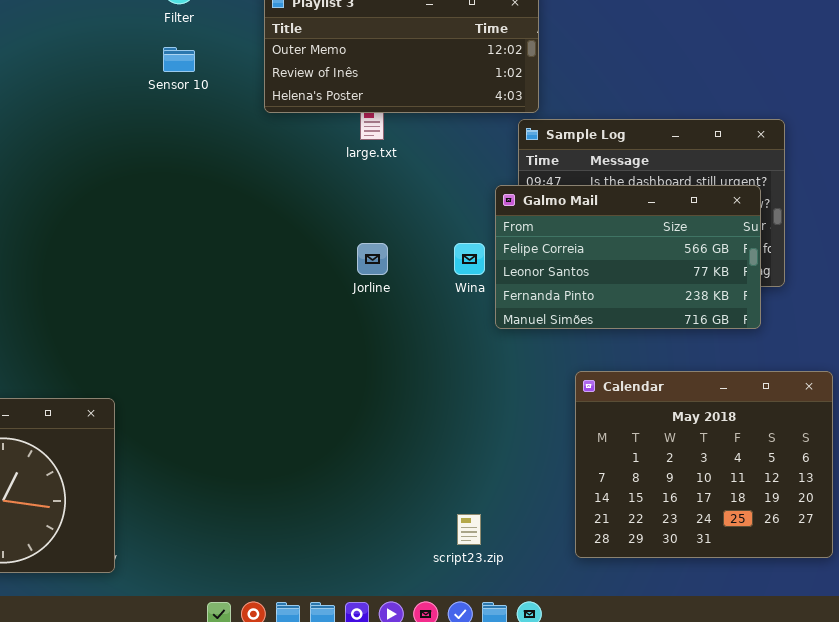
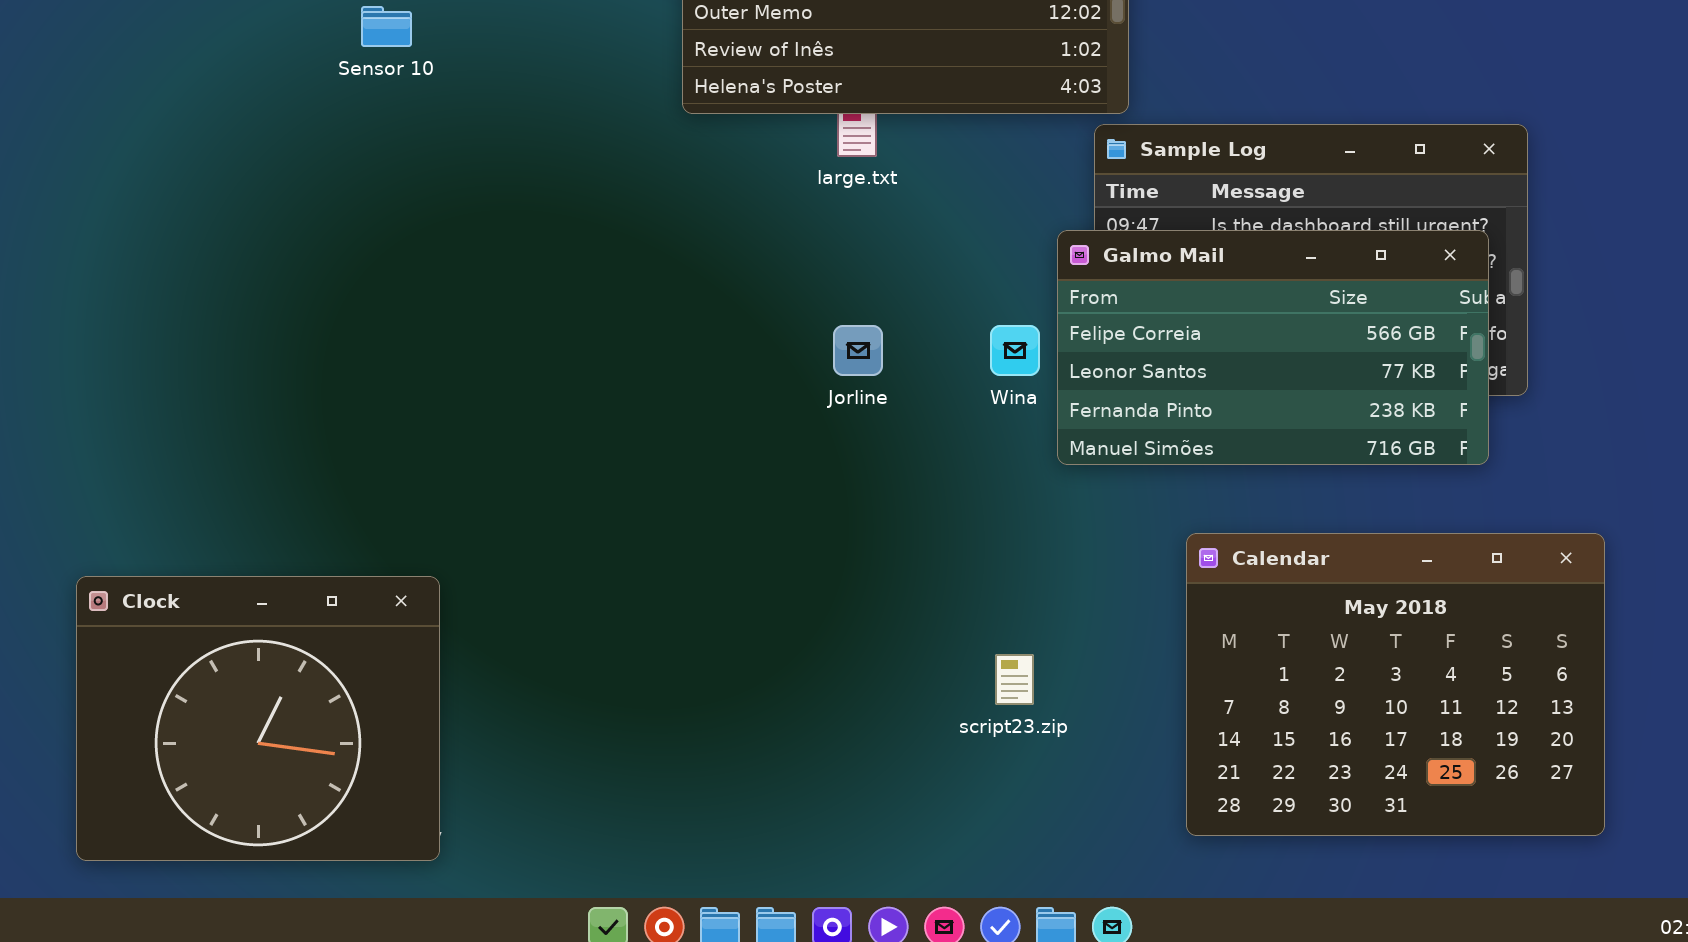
Sensor 10: [163,47,195,72] -> [361,6,412,47], moved
script23.zip: [457,514,481,545] -> [995,654,1034,705], moved

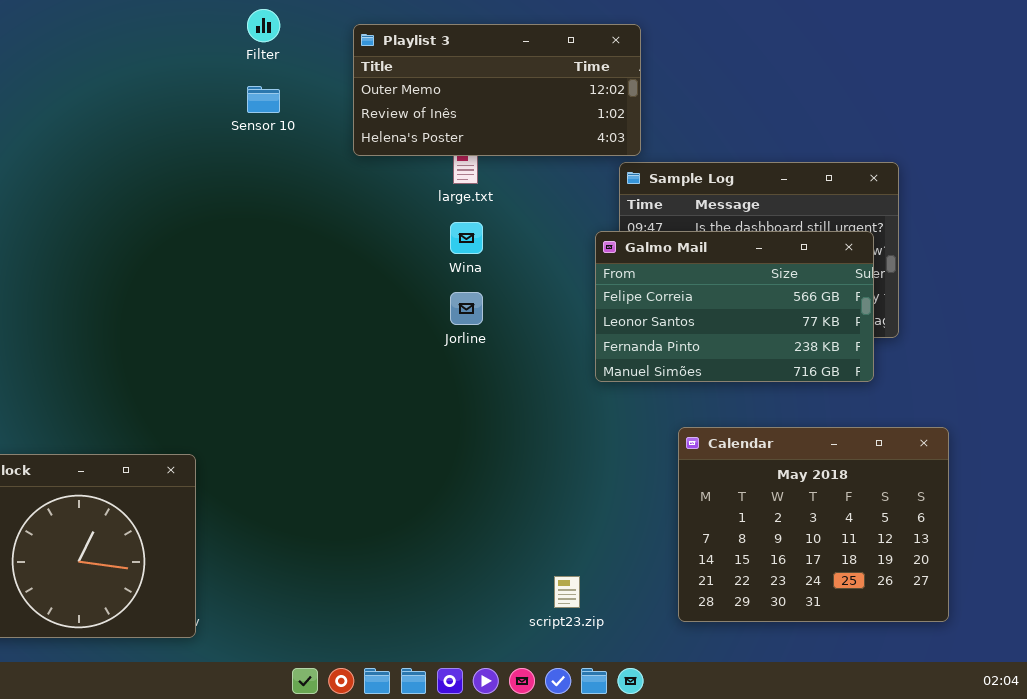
Sensor 10: [361,6,412,47] -> [247,86,280,113], moved
Wina: [990,325,1040,376] -> [450,222,483,254], moved
script23.zip: [995,654,1034,705] -> [554,576,580,608], moved

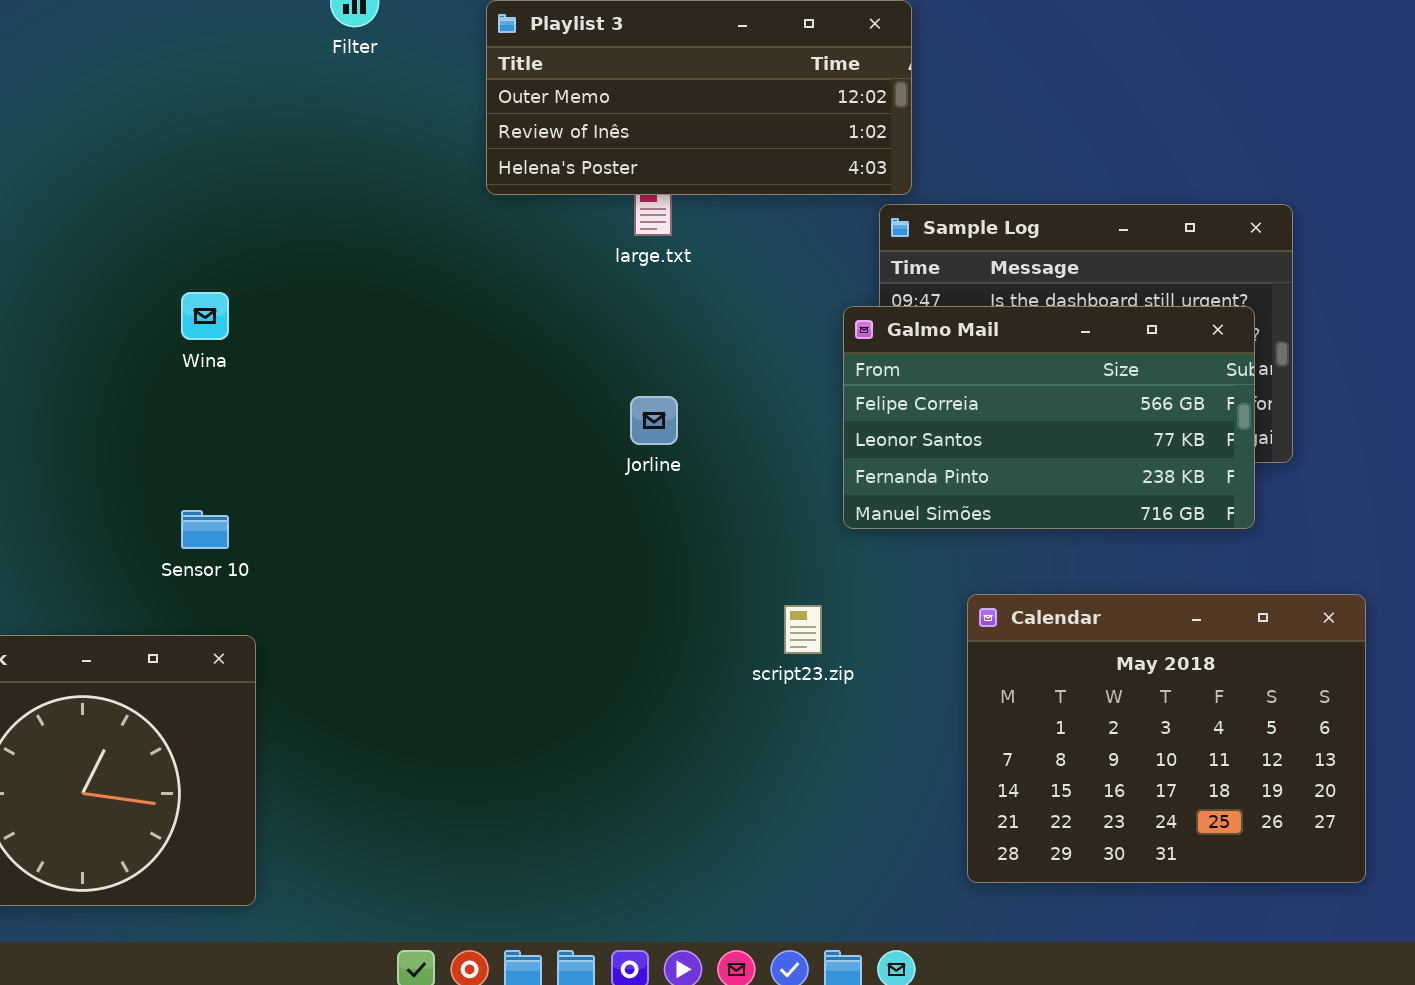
Sensor 10: [247,86,280,113] -> [181,510,229,549], moved
Wina: [450,222,483,254] -> [181,292,229,340], moved
script23.zip: [554,576,580,608] -> [784,605,822,654], moved

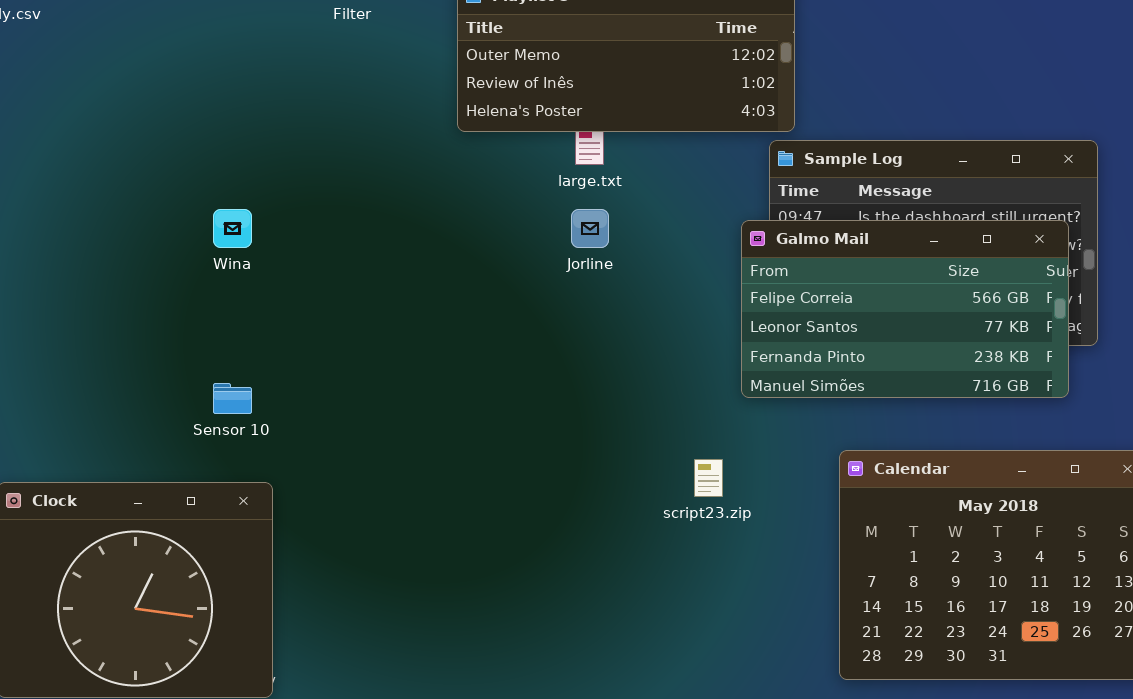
Jorline: [630,396,678,445] -> [571,209,609,248], moved

